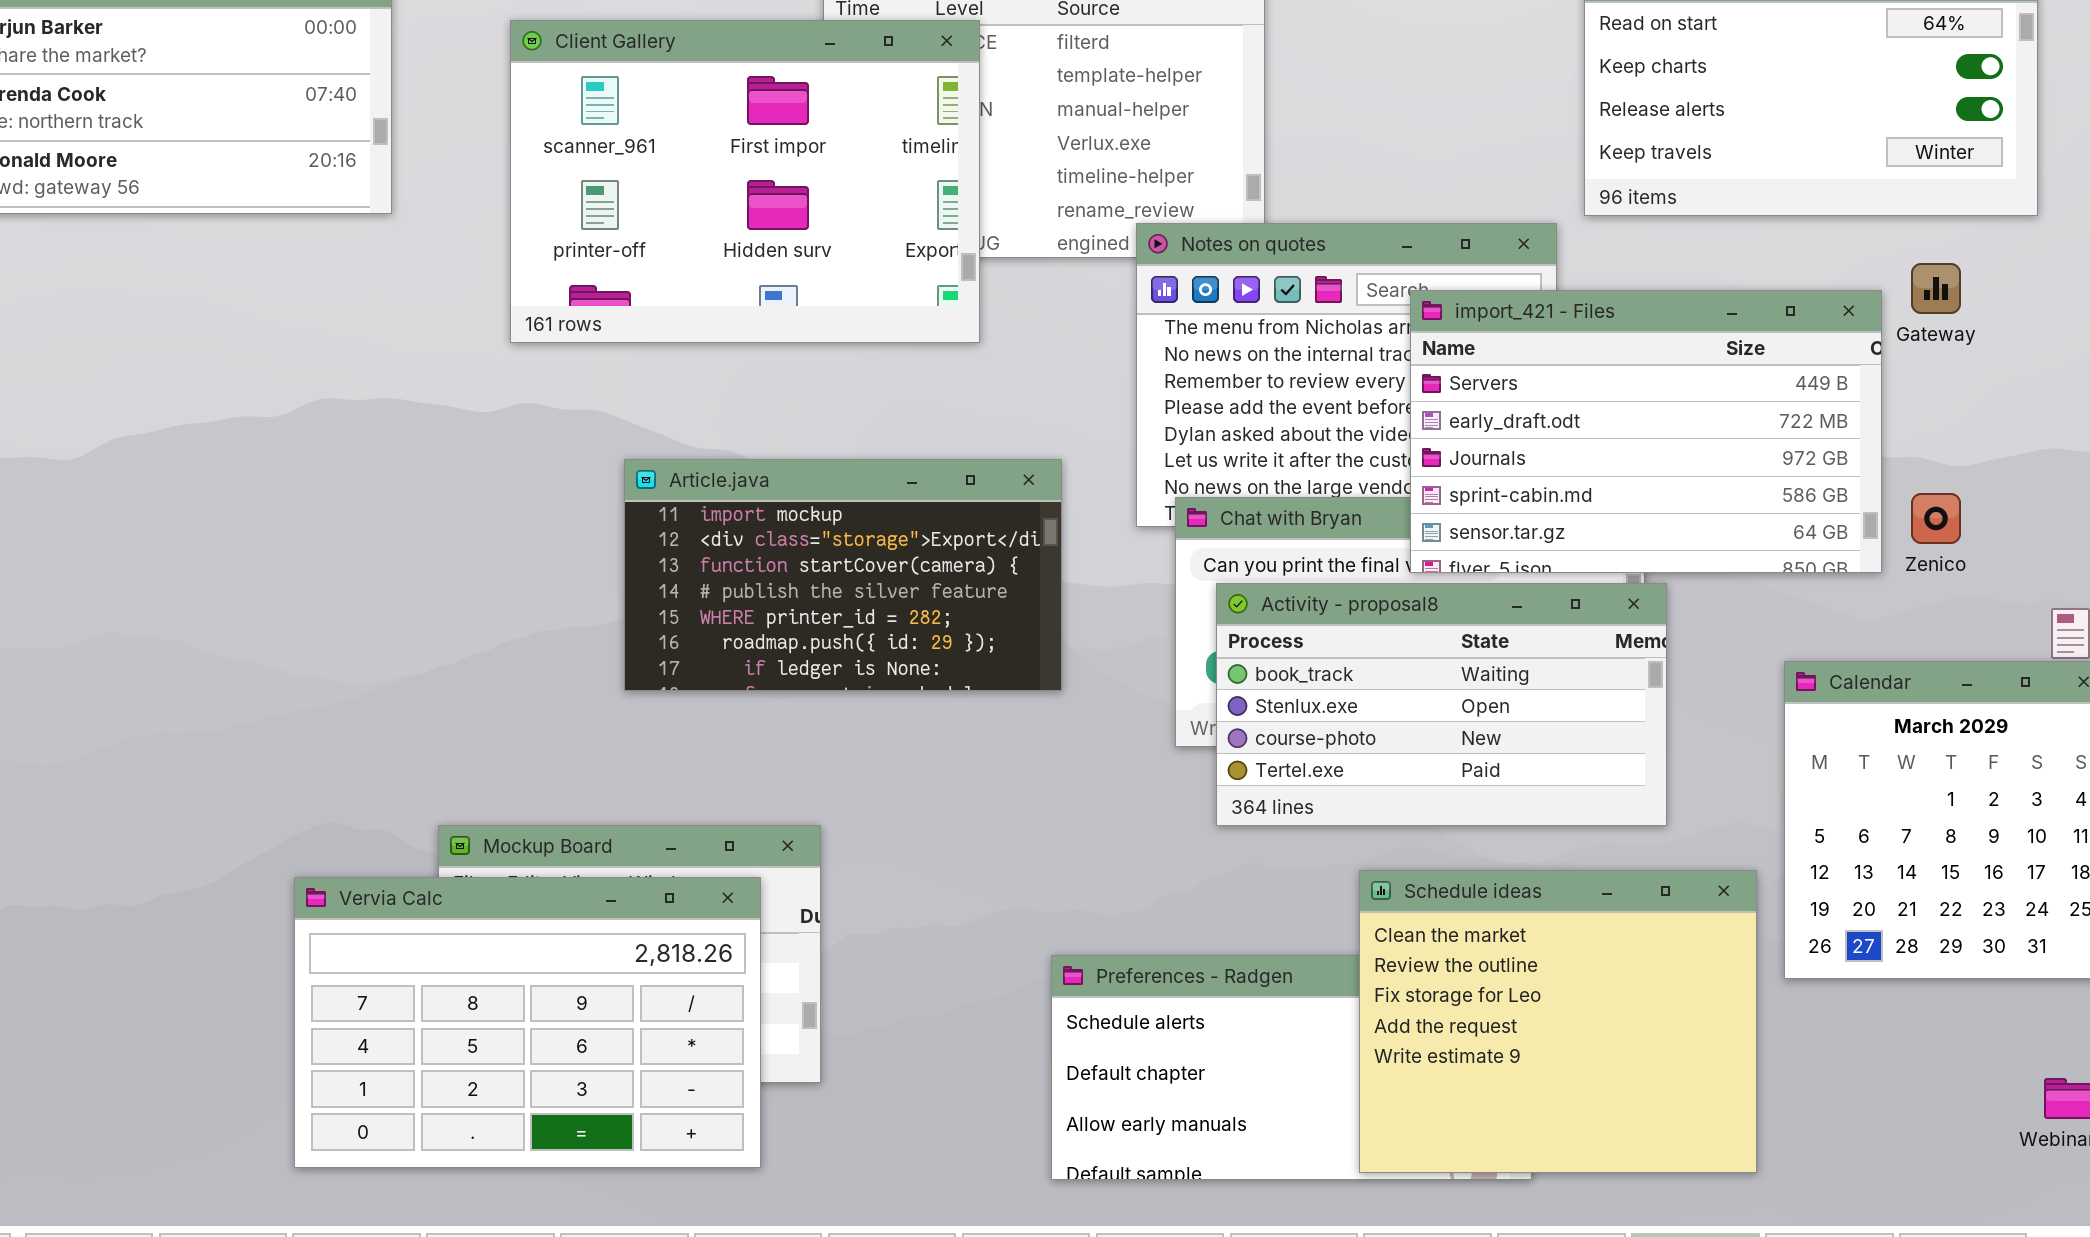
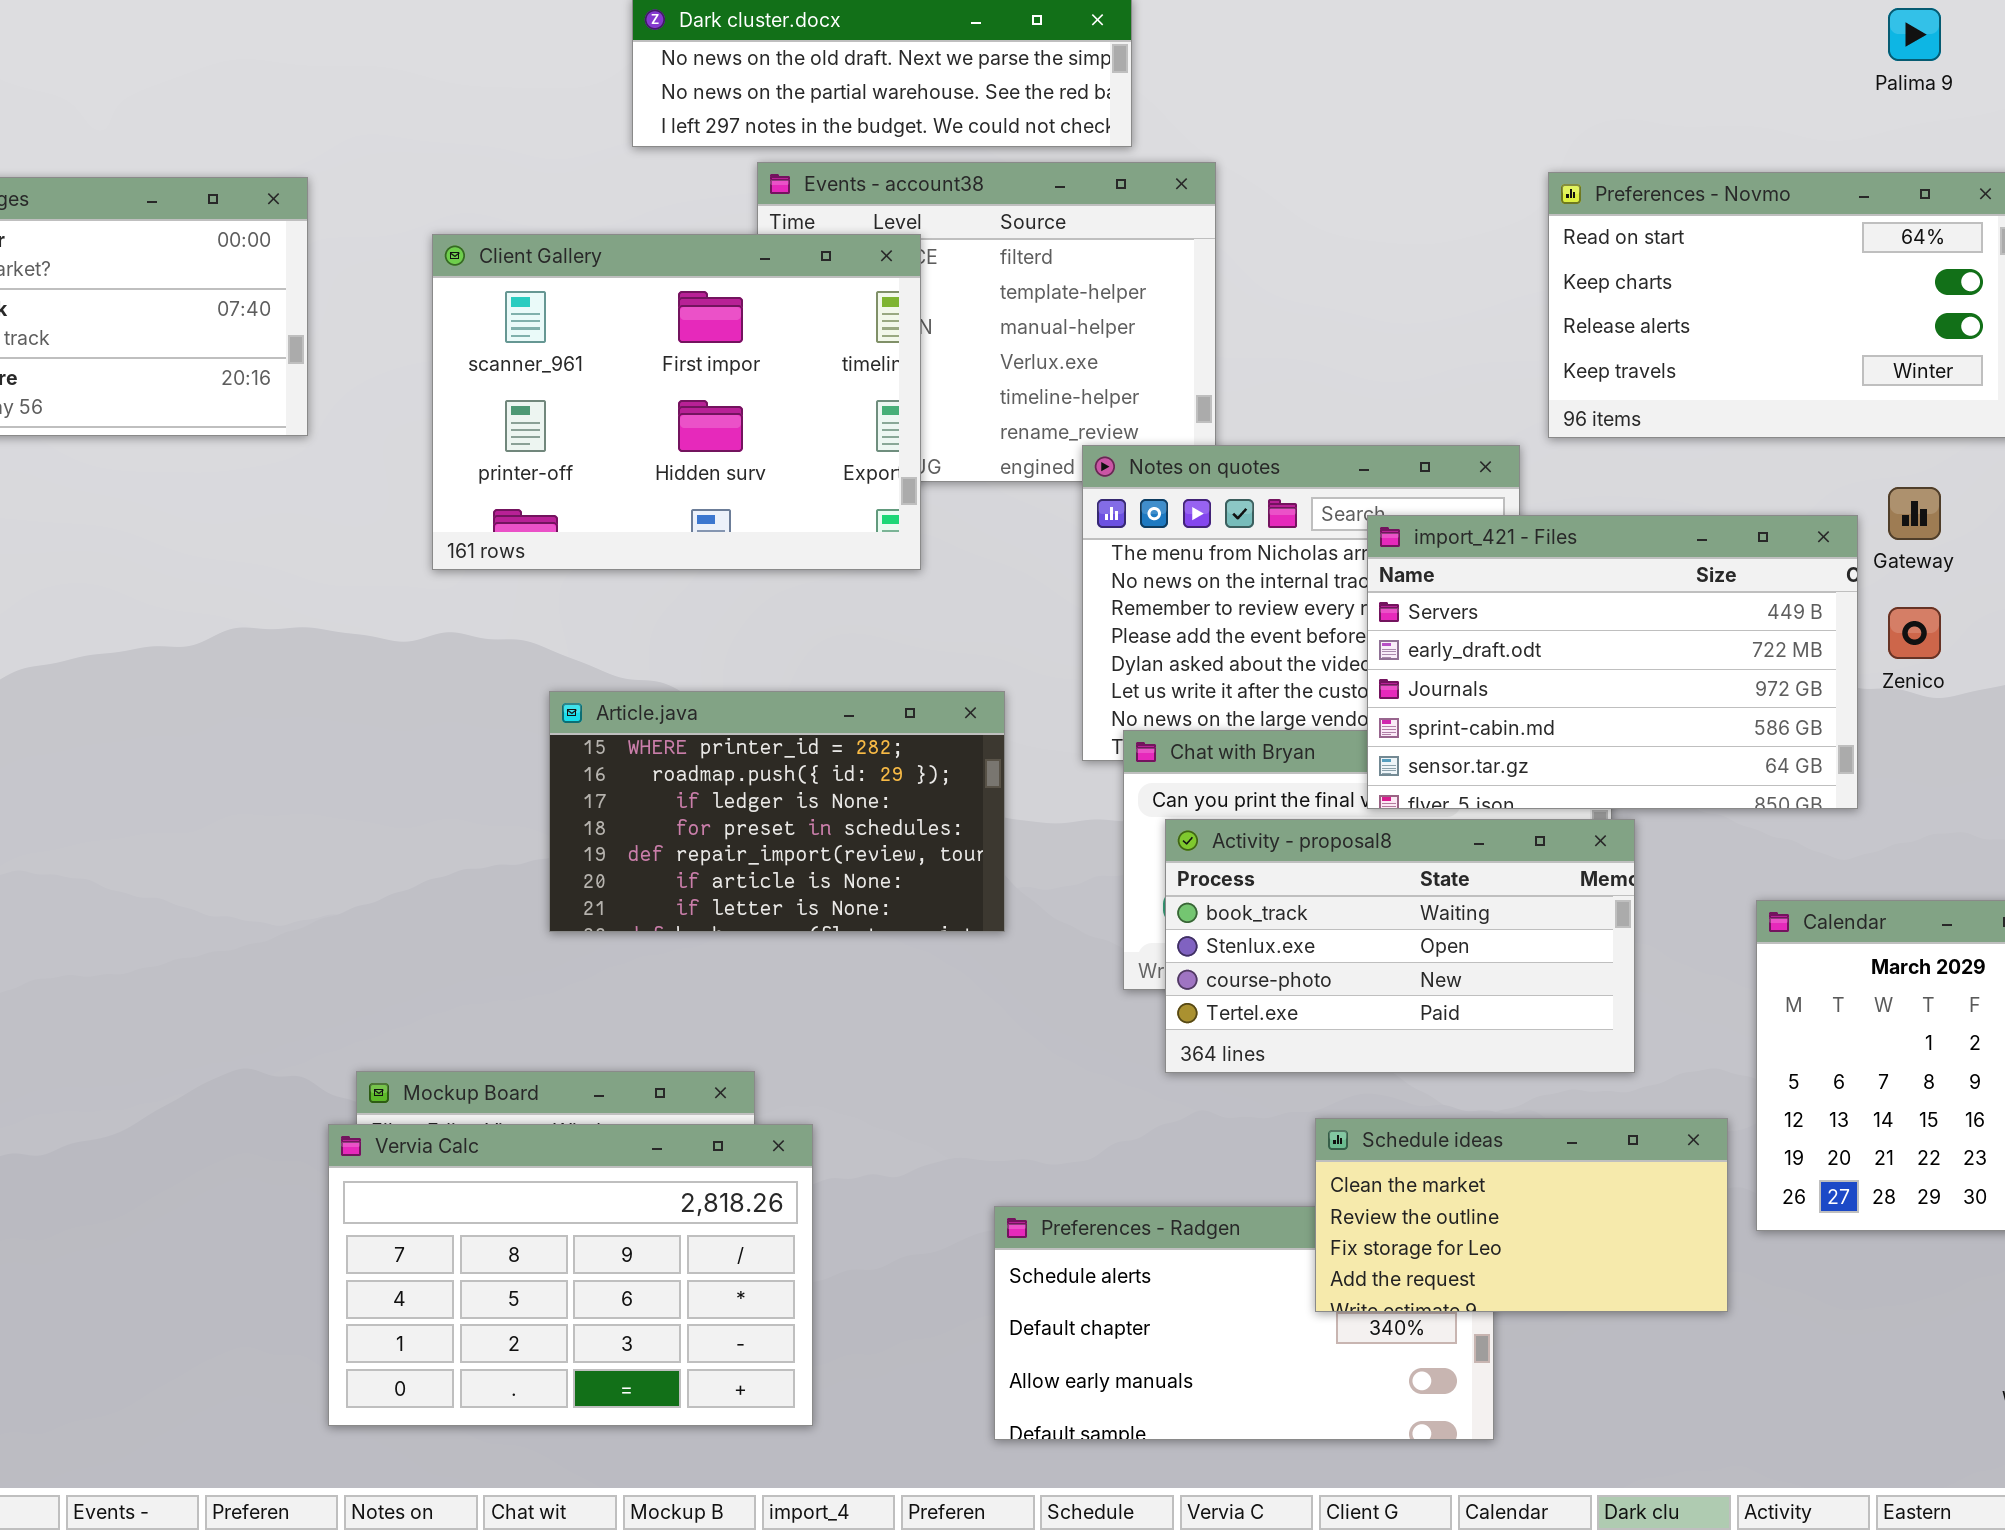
Article.java: [624,459,1062,691] -> [549,691,1005,932], scrolled down 4 rows
Zenico: [1911,493,1961,544] -> [1888,607,1941,659], moved
Schedule ideas: [1359,870,1757,1173] -> [1315,1118,1728,1312], resized
Vervia Calc: [294,877,761,1168] -> [328,1124,813,1426], moved

